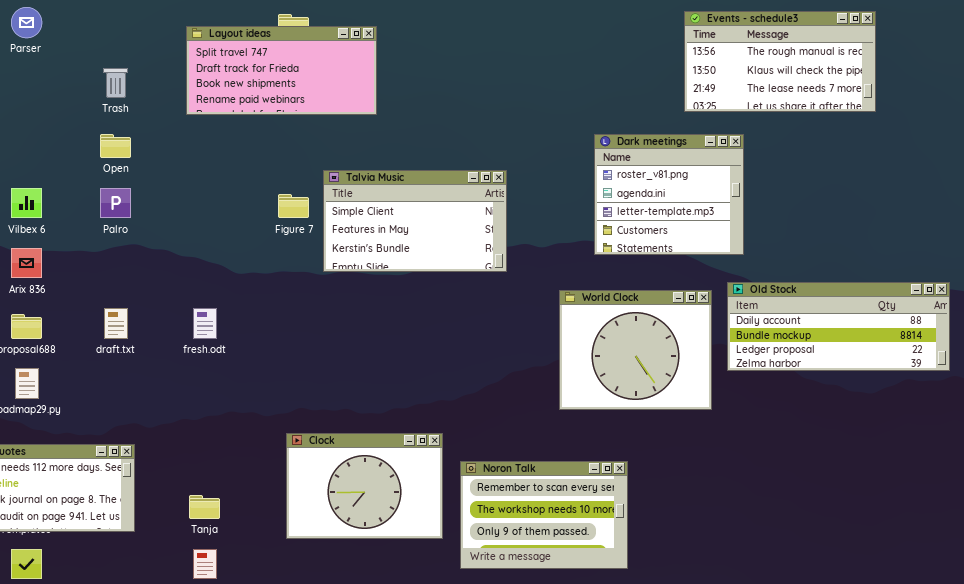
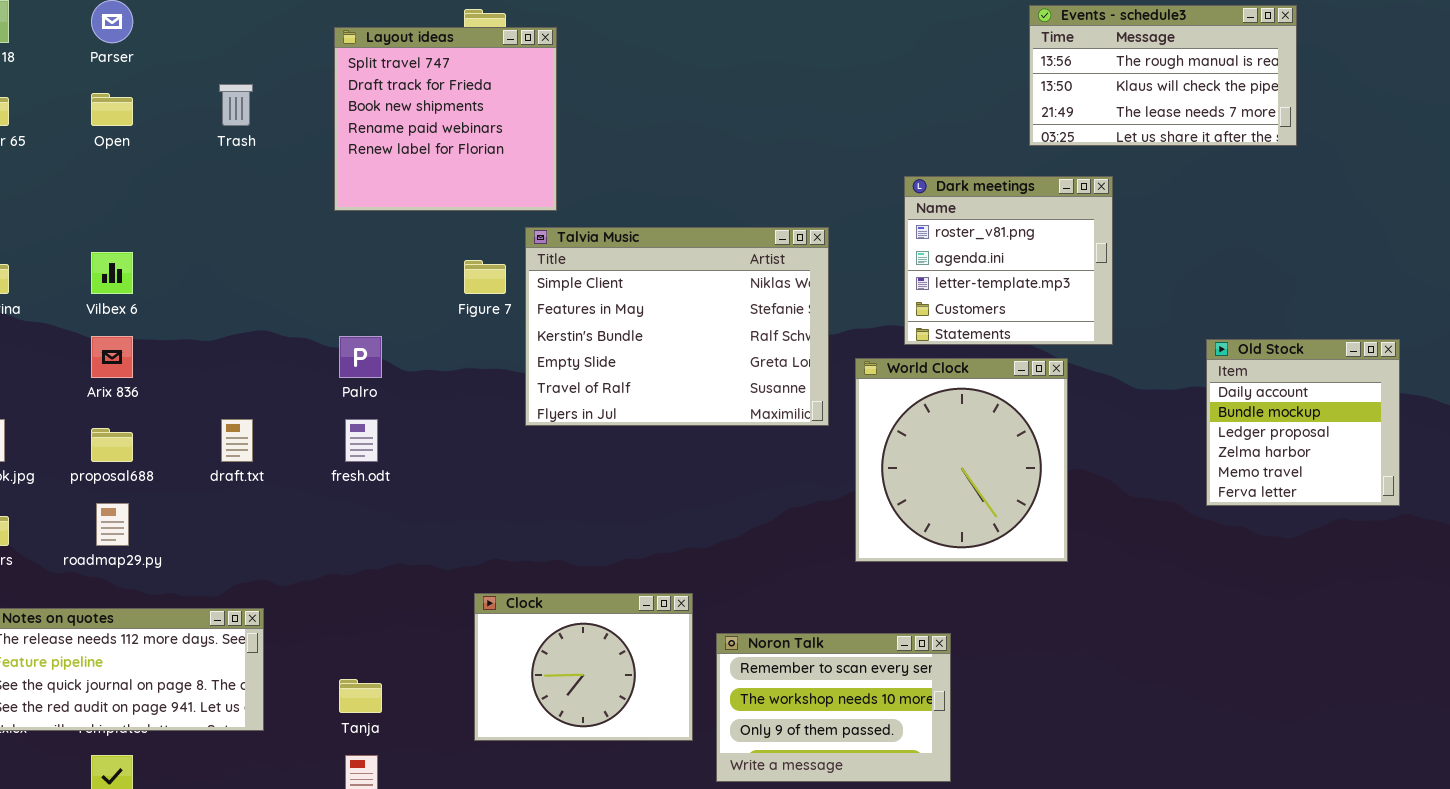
Layout ideas: [186,26,377,115] -> [334,27,557,211], resized
Open: [100,134,131,158] -> [91,93,133,126], moved
Talvia Music: [323,170,507,272] -> [525,227,829,426], resized
Palro: [100,188,131,218] -> [339,336,382,378], moved
Old Stock: [727,282,950,371] -> [1206,339,1400,506], resized
World Clock: [559,290,712,410] -> [855,358,1068,562], resized

